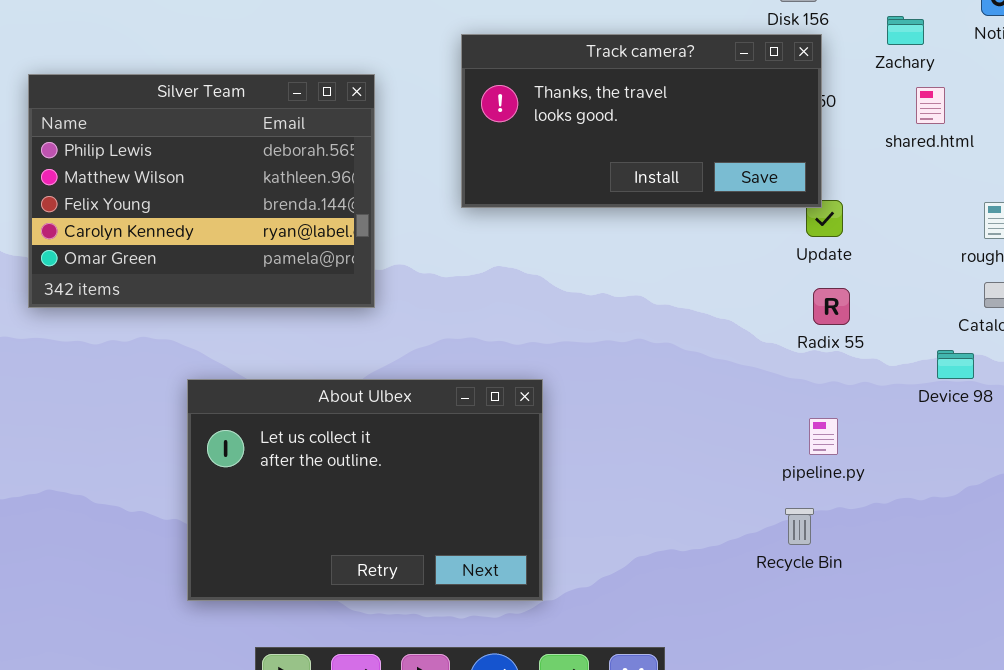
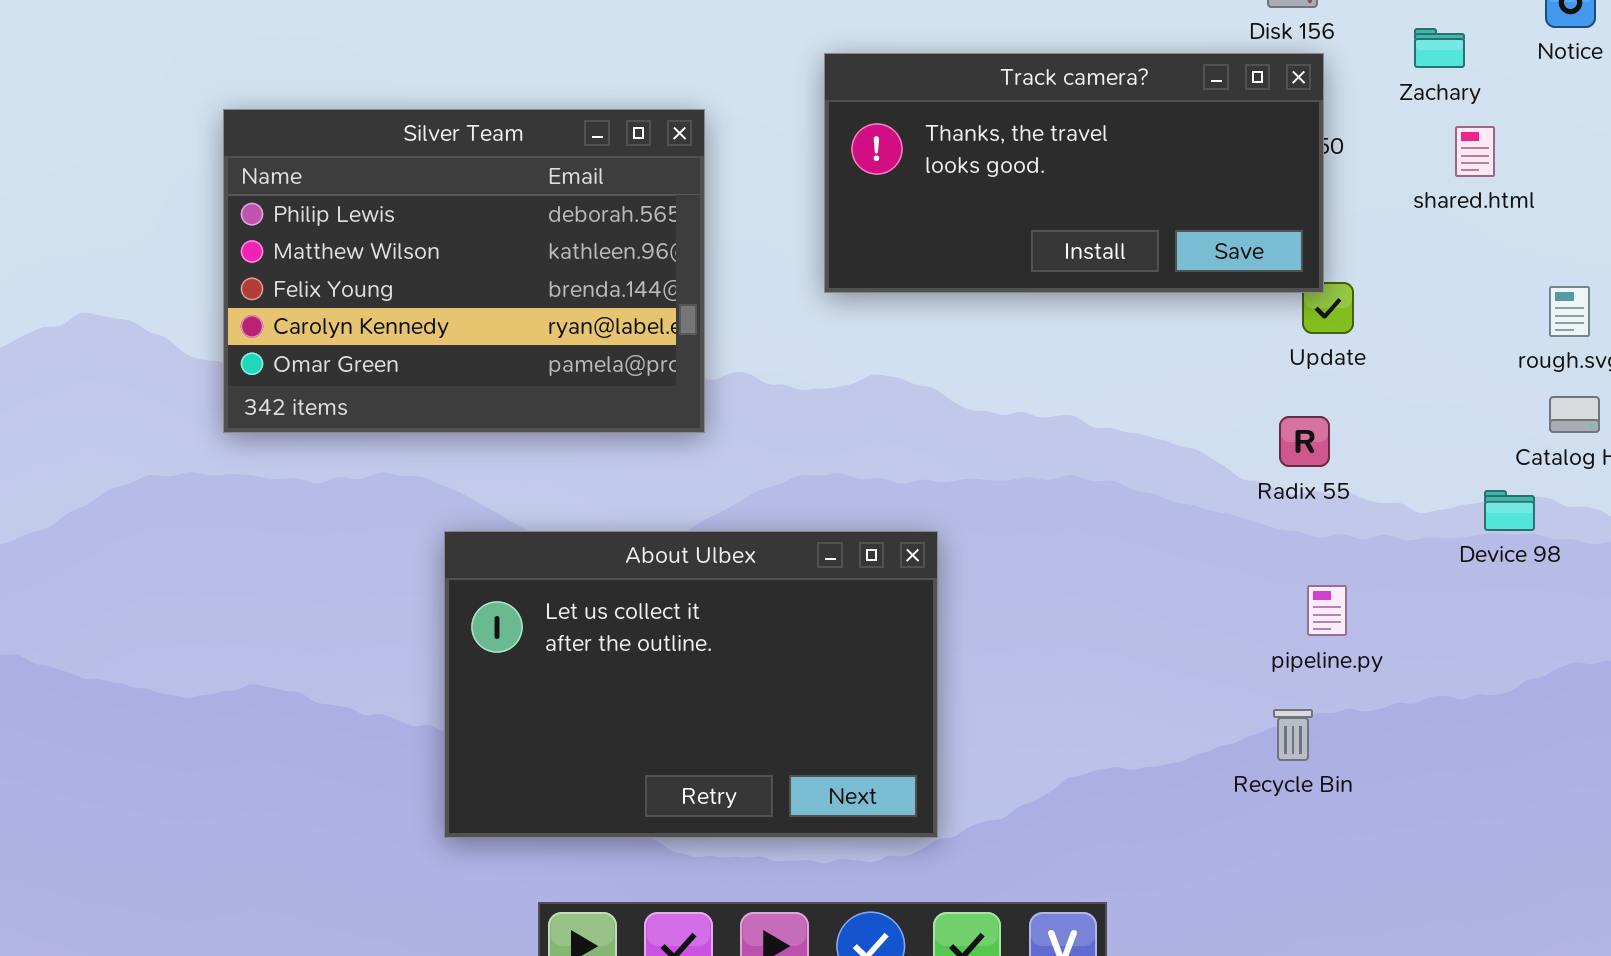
Radix 55: [813,288,850,325] -> [1279,416,1330,467], moved

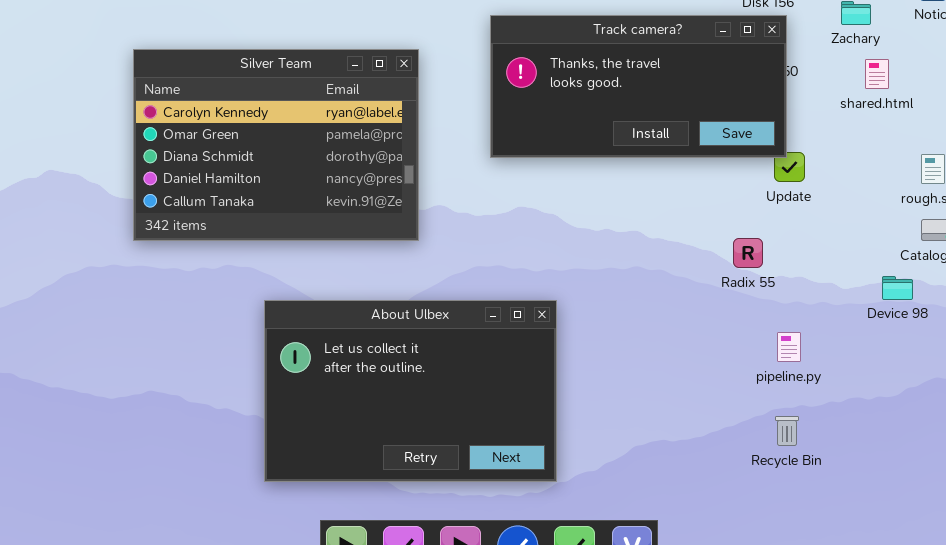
Silver Team: [223,109,705,433] -> [133,49,419,241], scrolled down 3 rows
Radix 55: [1279,416,1330,467] -> [733,238,763,268], moved
Recycle Bin: [1273,709,1313,761] -> [775,416,799,446], moved

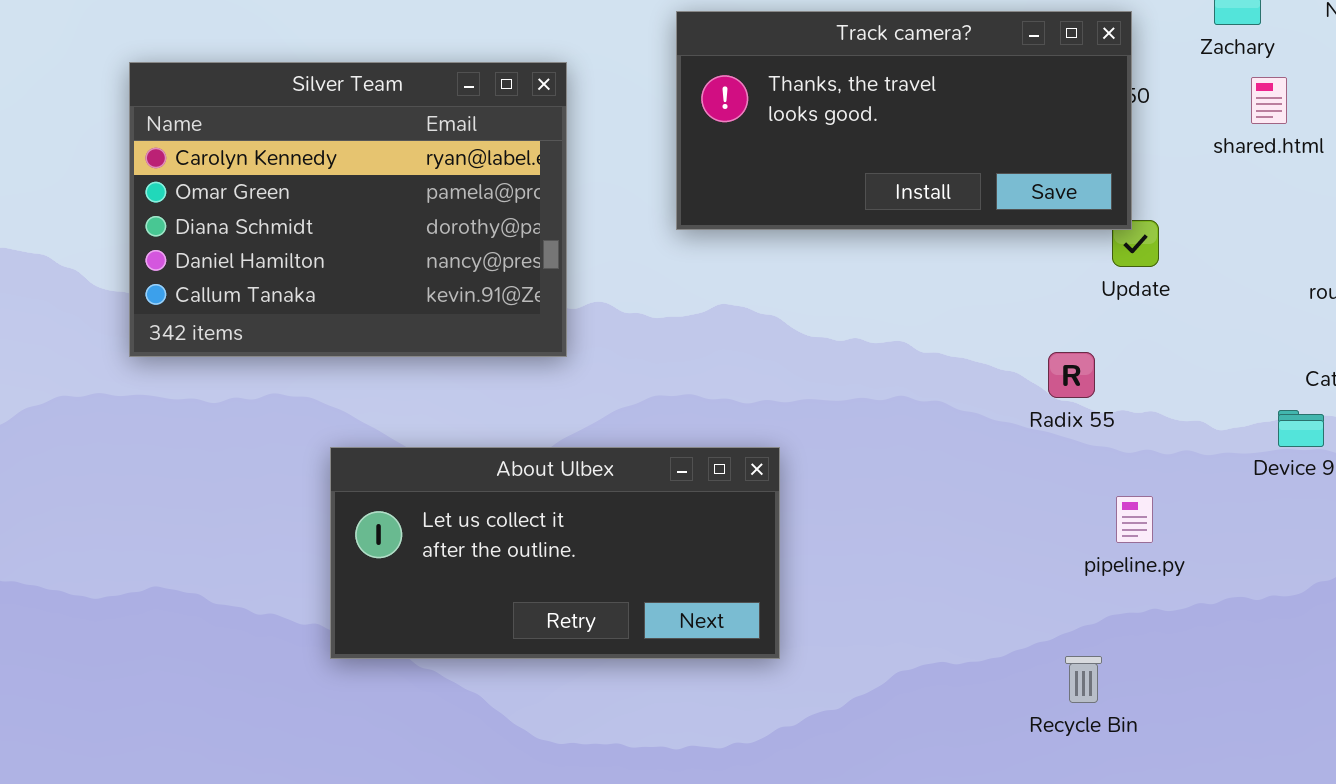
About Ulbex: [264,300,557,482] -> [330,447,780,659], resized
Recycle Bin: [775,416,799,446] -> [1065,656,1102,703], moved

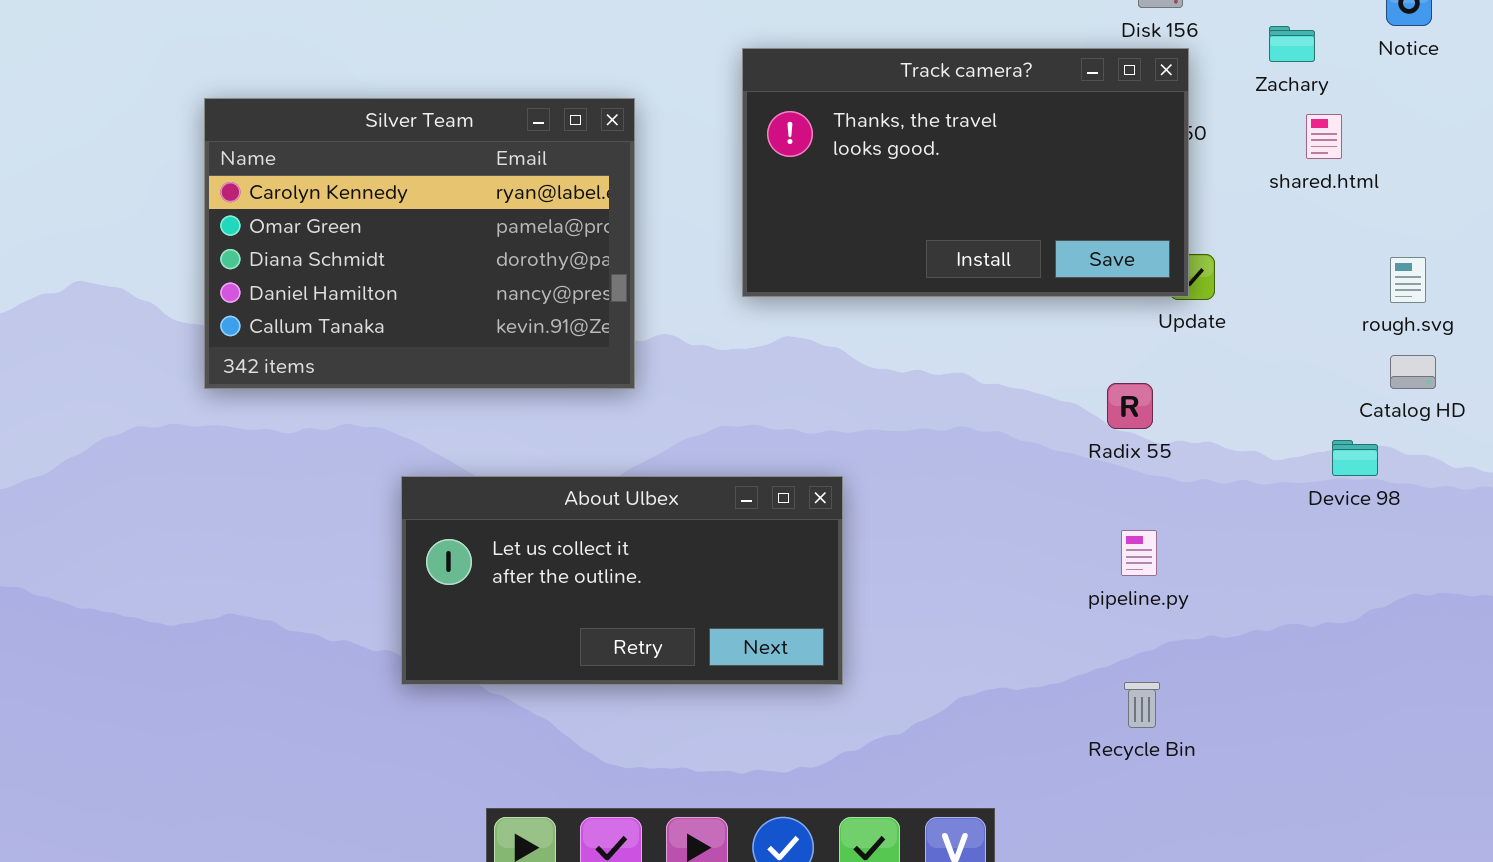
Track camera?: [676,11,1132,230] -> [742,48,1189,297], resized
pipeline.py: [1116,496,1153,543] -> [1121,530,1157,576], moved

